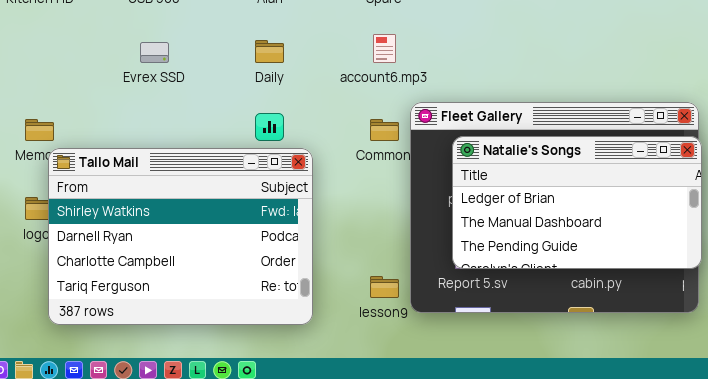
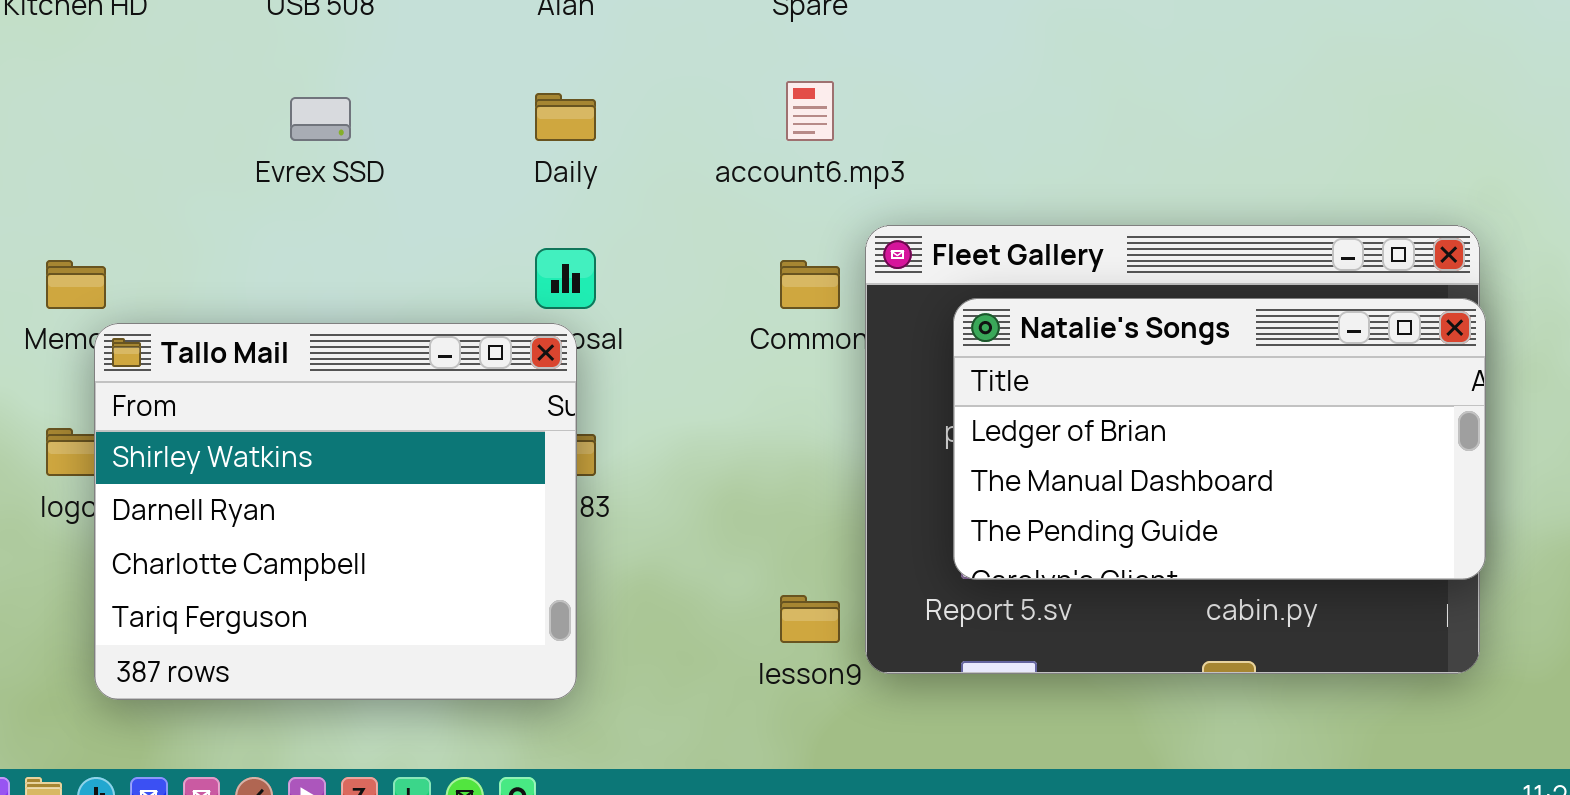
Tallo Mail: [48,148,313,325] -> [94,323,577,700], resized

